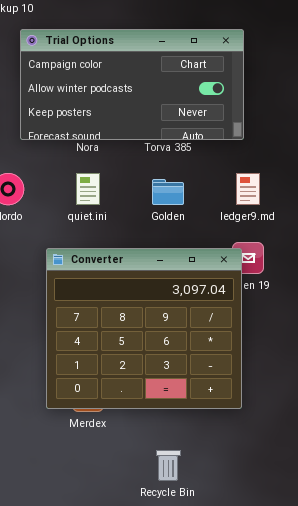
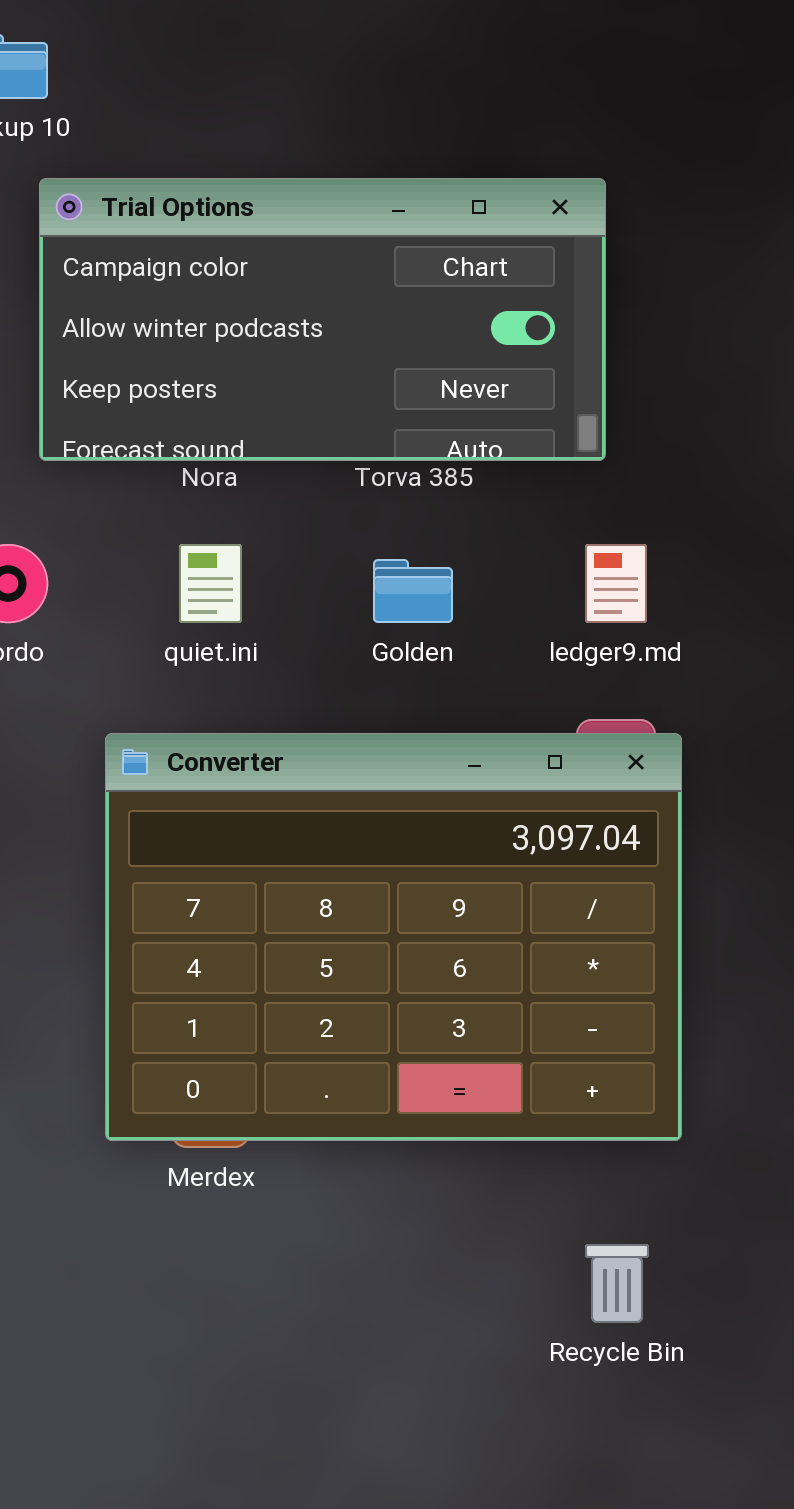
Converter: [46,248,242,409] -> [105,733,682,1141], resized
Recycle Bin: [156,450,181,481] -> [585,1244,649,1323], moved

